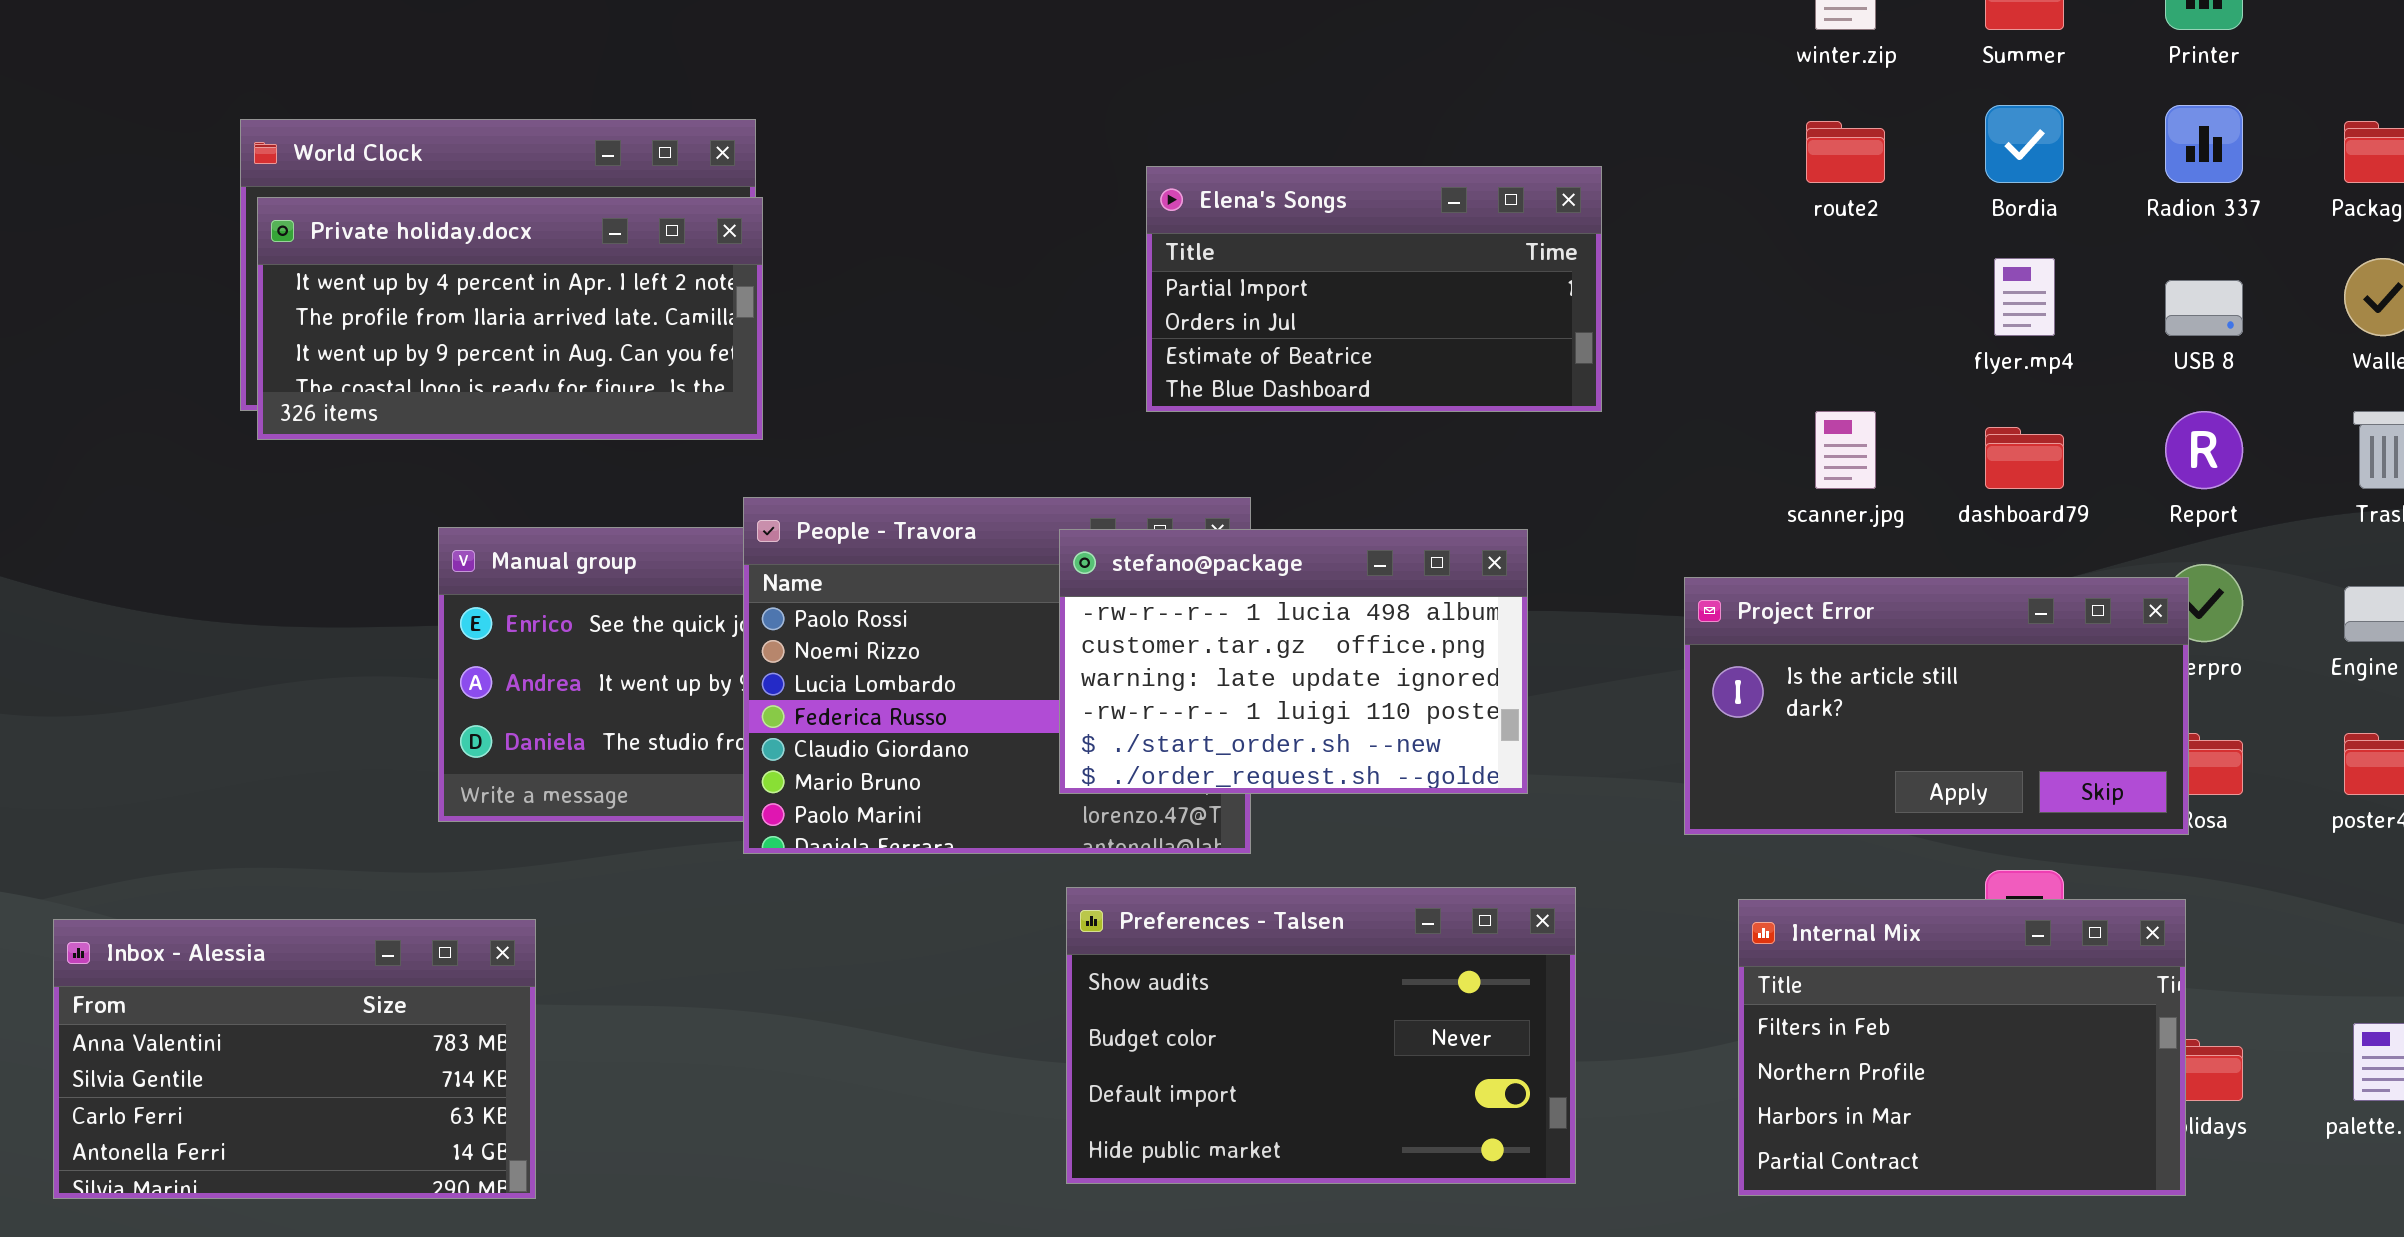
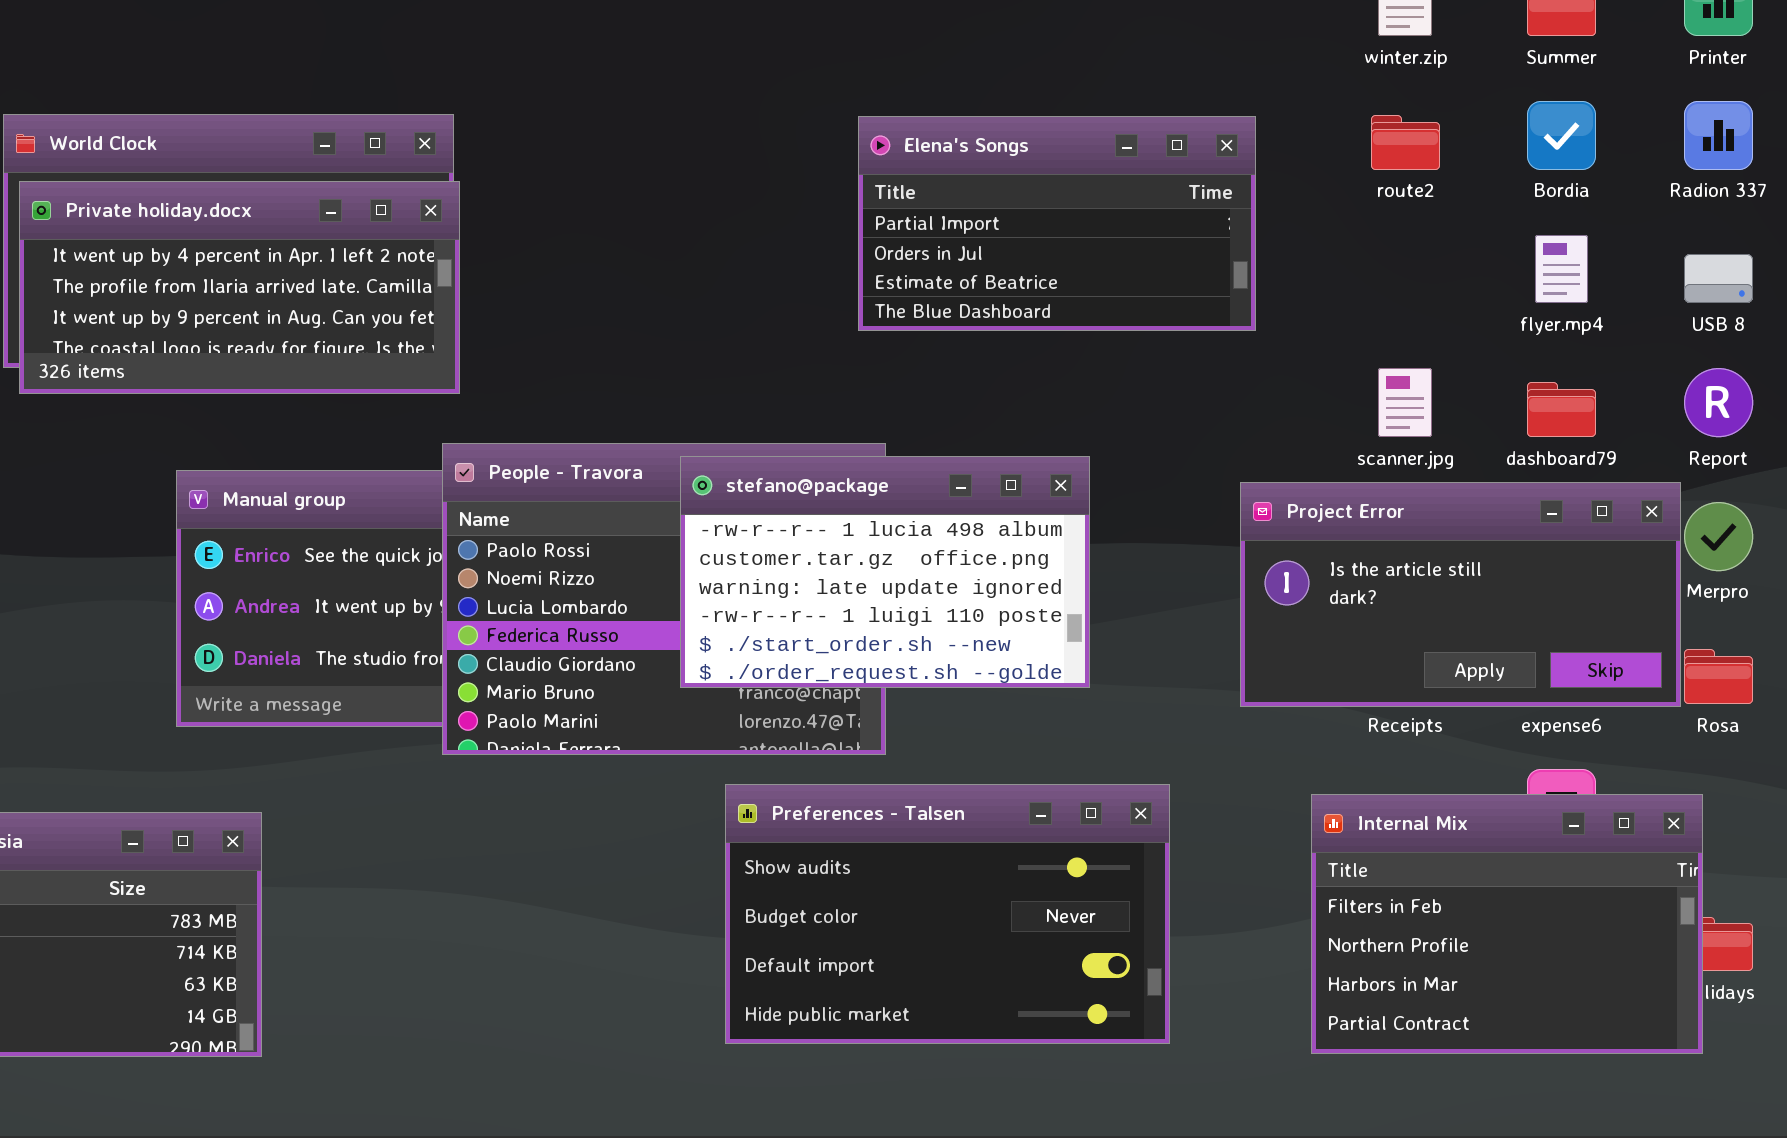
Elena's Songs: [1146,166,1602,412] -> [858,116,1256,331], moved
stefano@package: [1059,529,1528,794] -> [680,456,1090,688], moved
Project Error: [1684,577,2189,835] -> [1240,482,1681,707], moved

